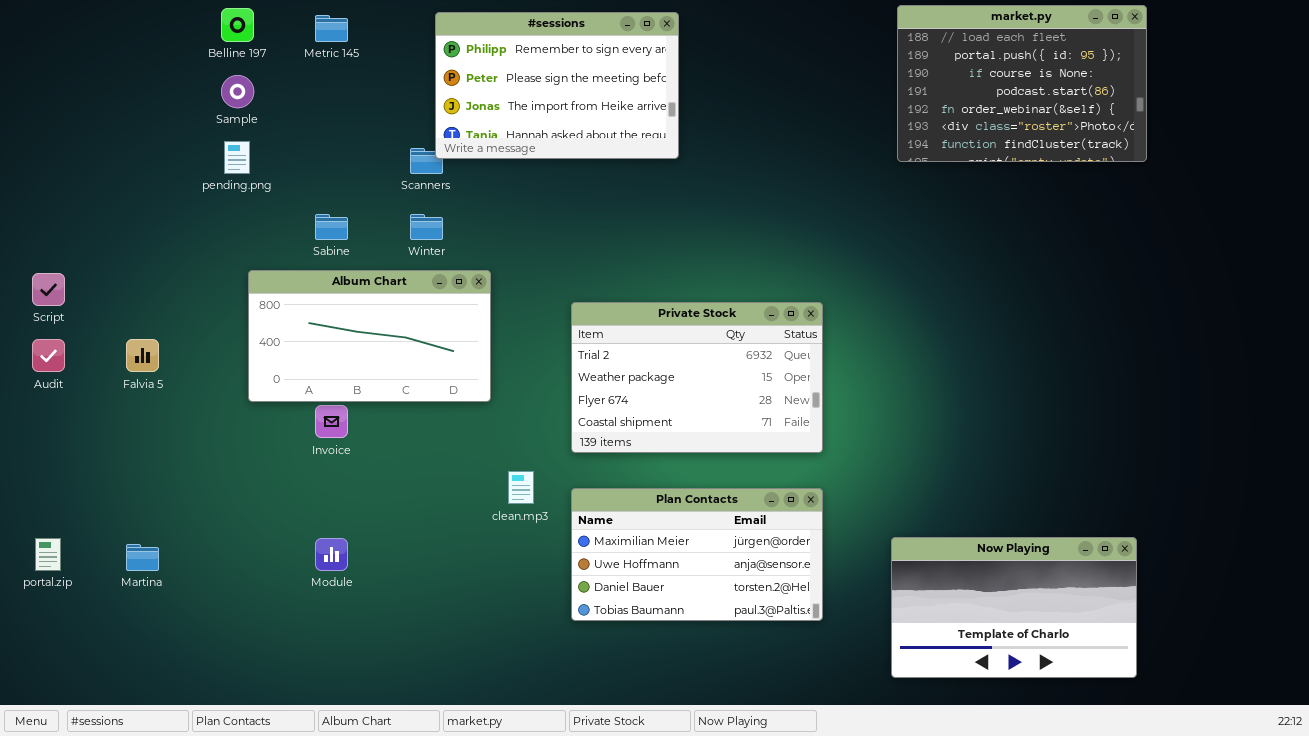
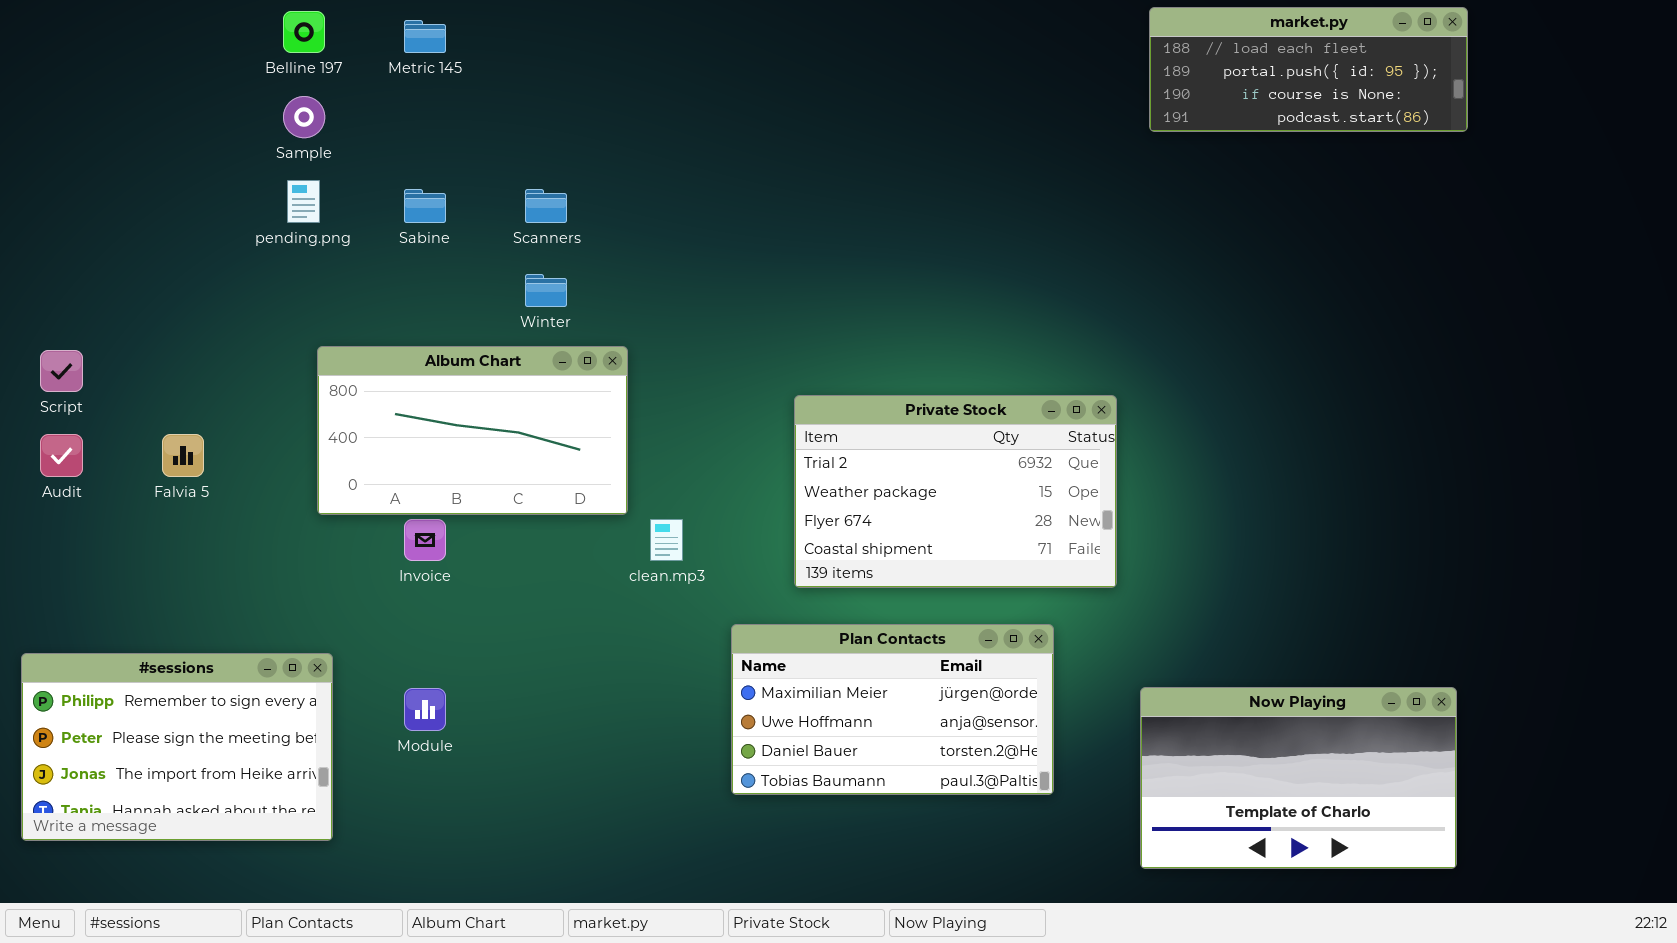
market.py: [897,5,1147,162] -> [1149,7,1468,132], resized
#sessions: [435,12,679,159] -> [21,653,333,841], moved
Sabine: [315,214,348,240] -> [404,189,446,223], moved
Private Stock: [571,302,823,453] -> [794,395,1117,588], moved
clean.mp3: [508,471,534,504] -> [650,519,683,561], moved

